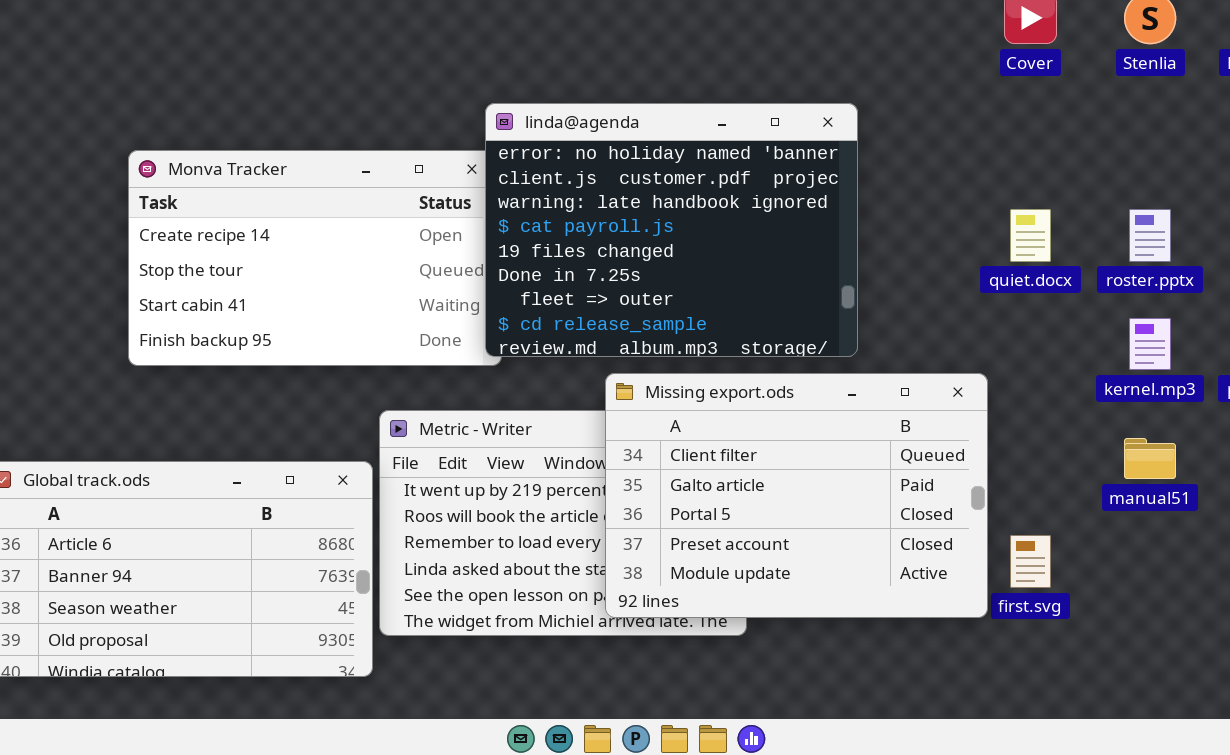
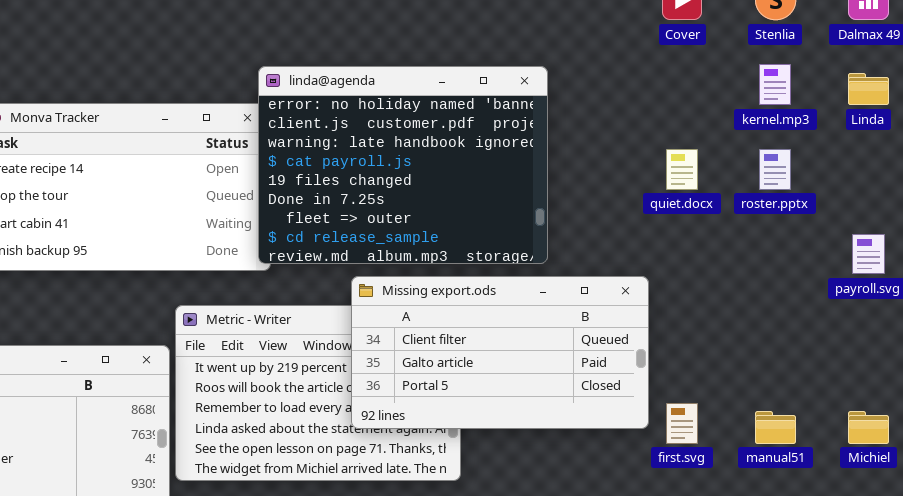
kernel.mp3: [1129,318,1171,370] -> [759,64,791,105], moved
Missing export.ods: [605,373,988,618] -> [351,276,649,429], resized
manual51: [1124,438,1176,479] -> [755,411,796,444], moved

